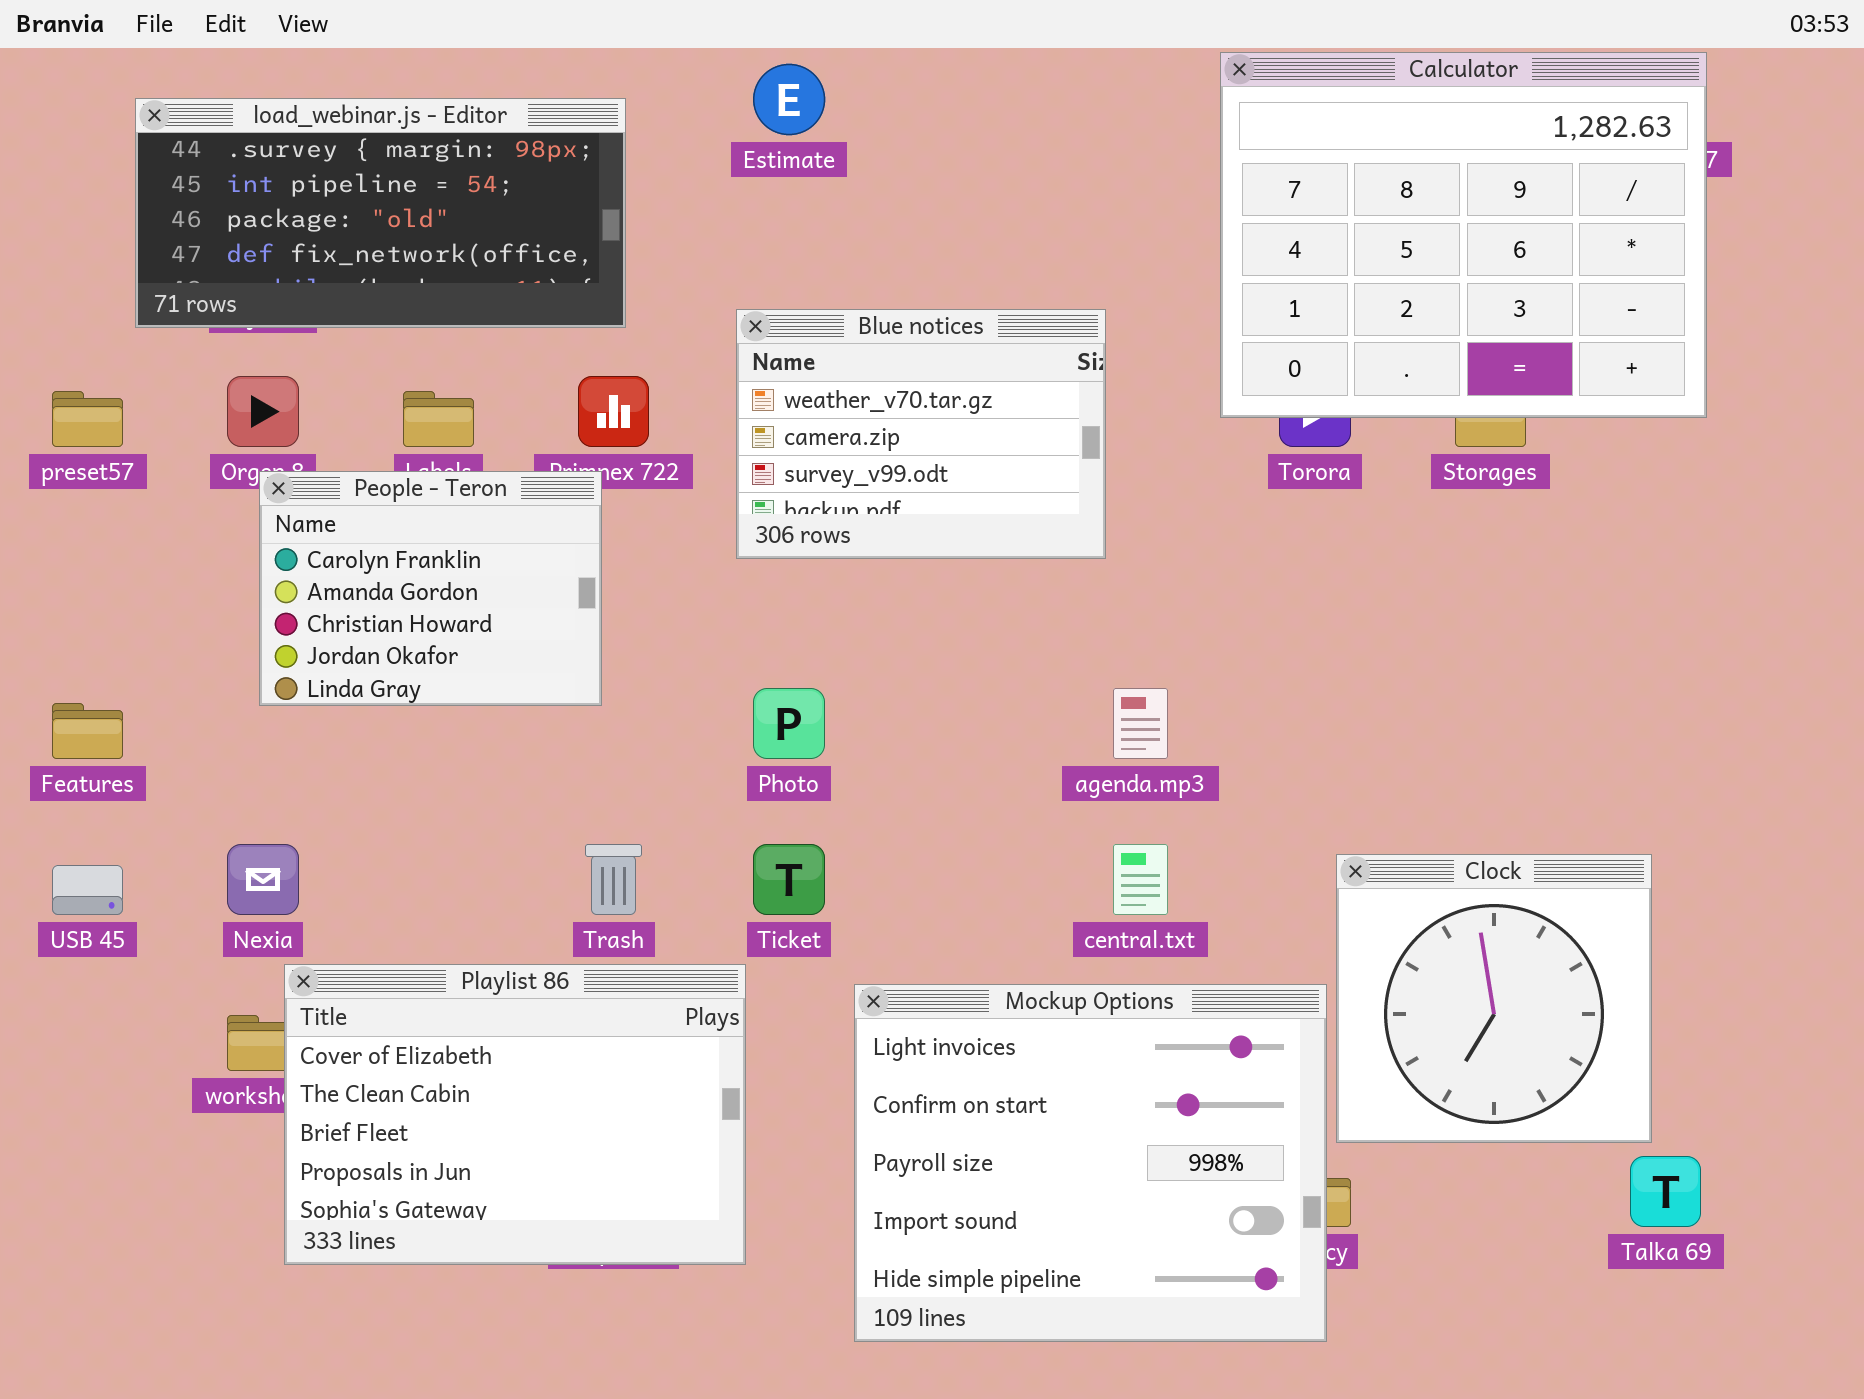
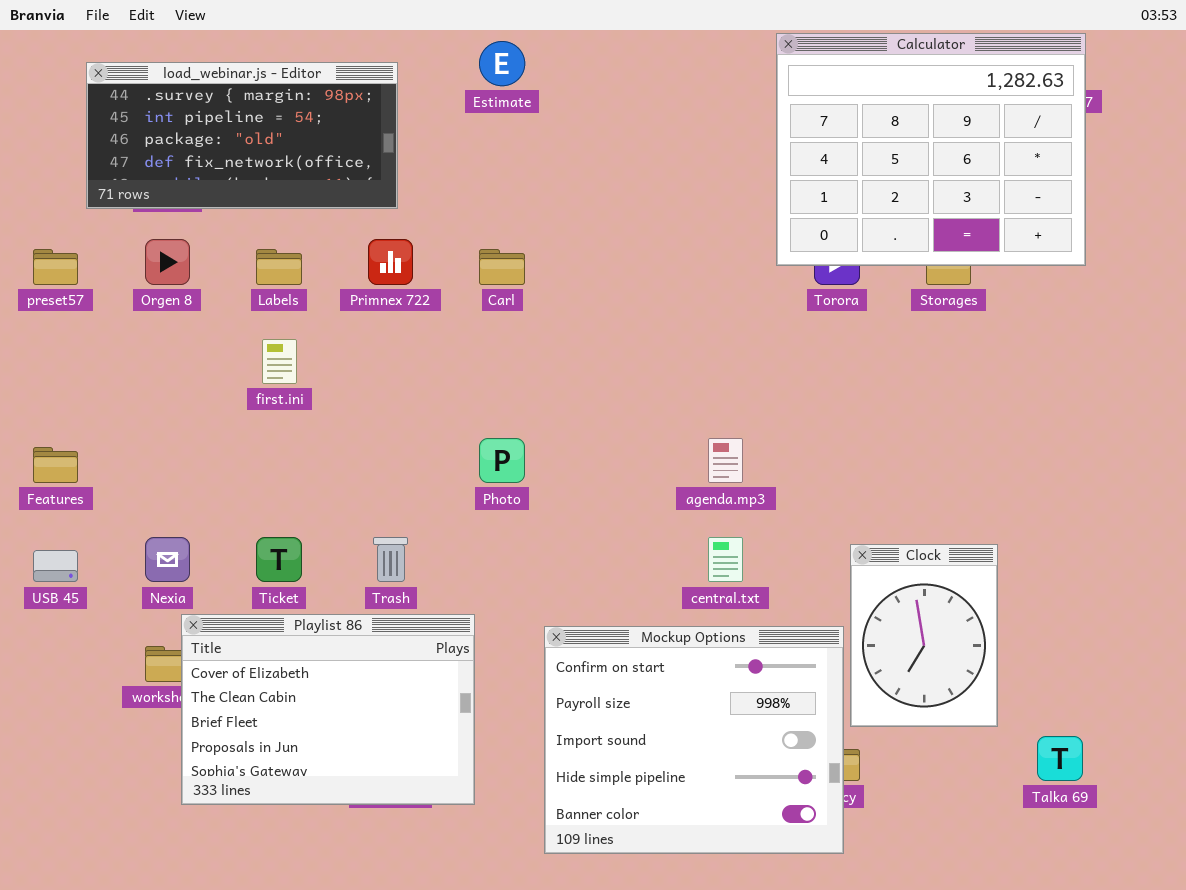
Blue notices: [736,309,1106,559] -> none, closed
People - Teron: [259,471,602,706] -> none, closed
Ticket: [753,844,825,915] -> [256,537,302,582], moved
Clock: [1336,854,1652,1143] -> [850,544,998,727], resized
Mockup Options: [854,984,1327,1342] -> [544,626,844,854], scrolled down 1 row

